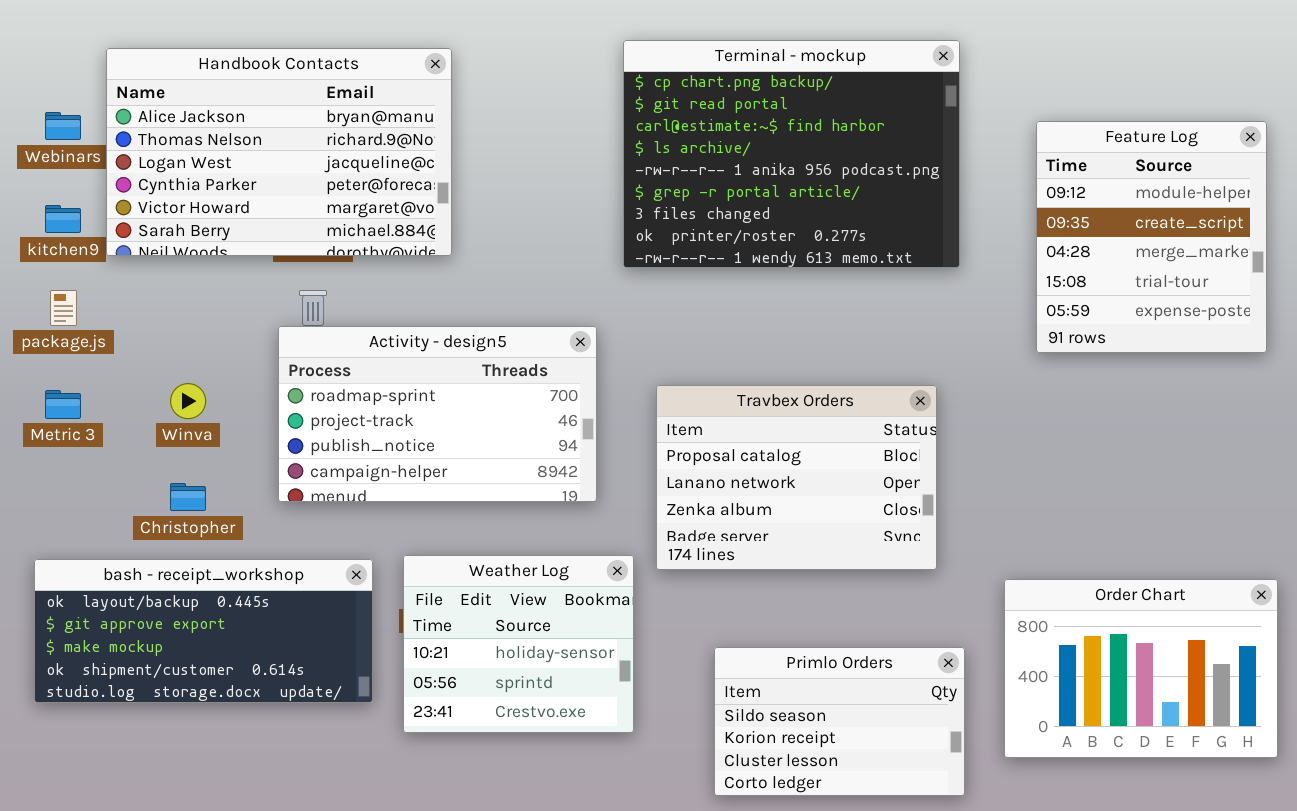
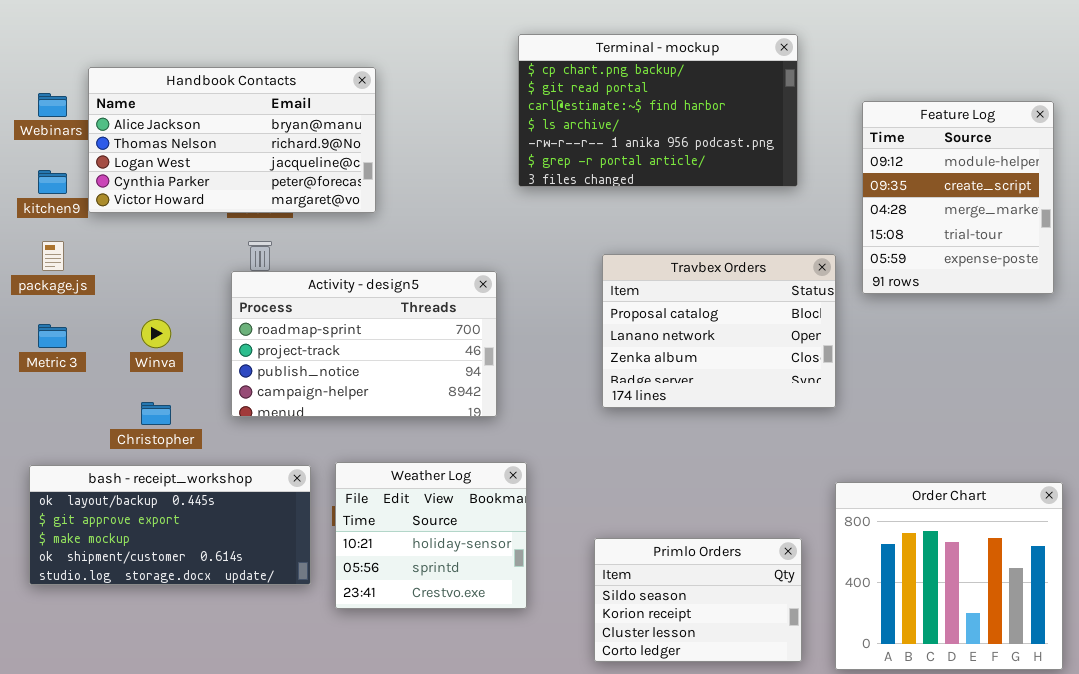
Terminal - mockup: [623,40,960,268] -> [518,34,798,187], resized
Handbook Contacts: [106,48,452,256] -> [88,67,376,213], resized
Travbex Orders: [656,385,937,570] -> [602,254,836,408], moved
Order Chart: [1004,579,1278,758] -> [835,482,1063,670], resized

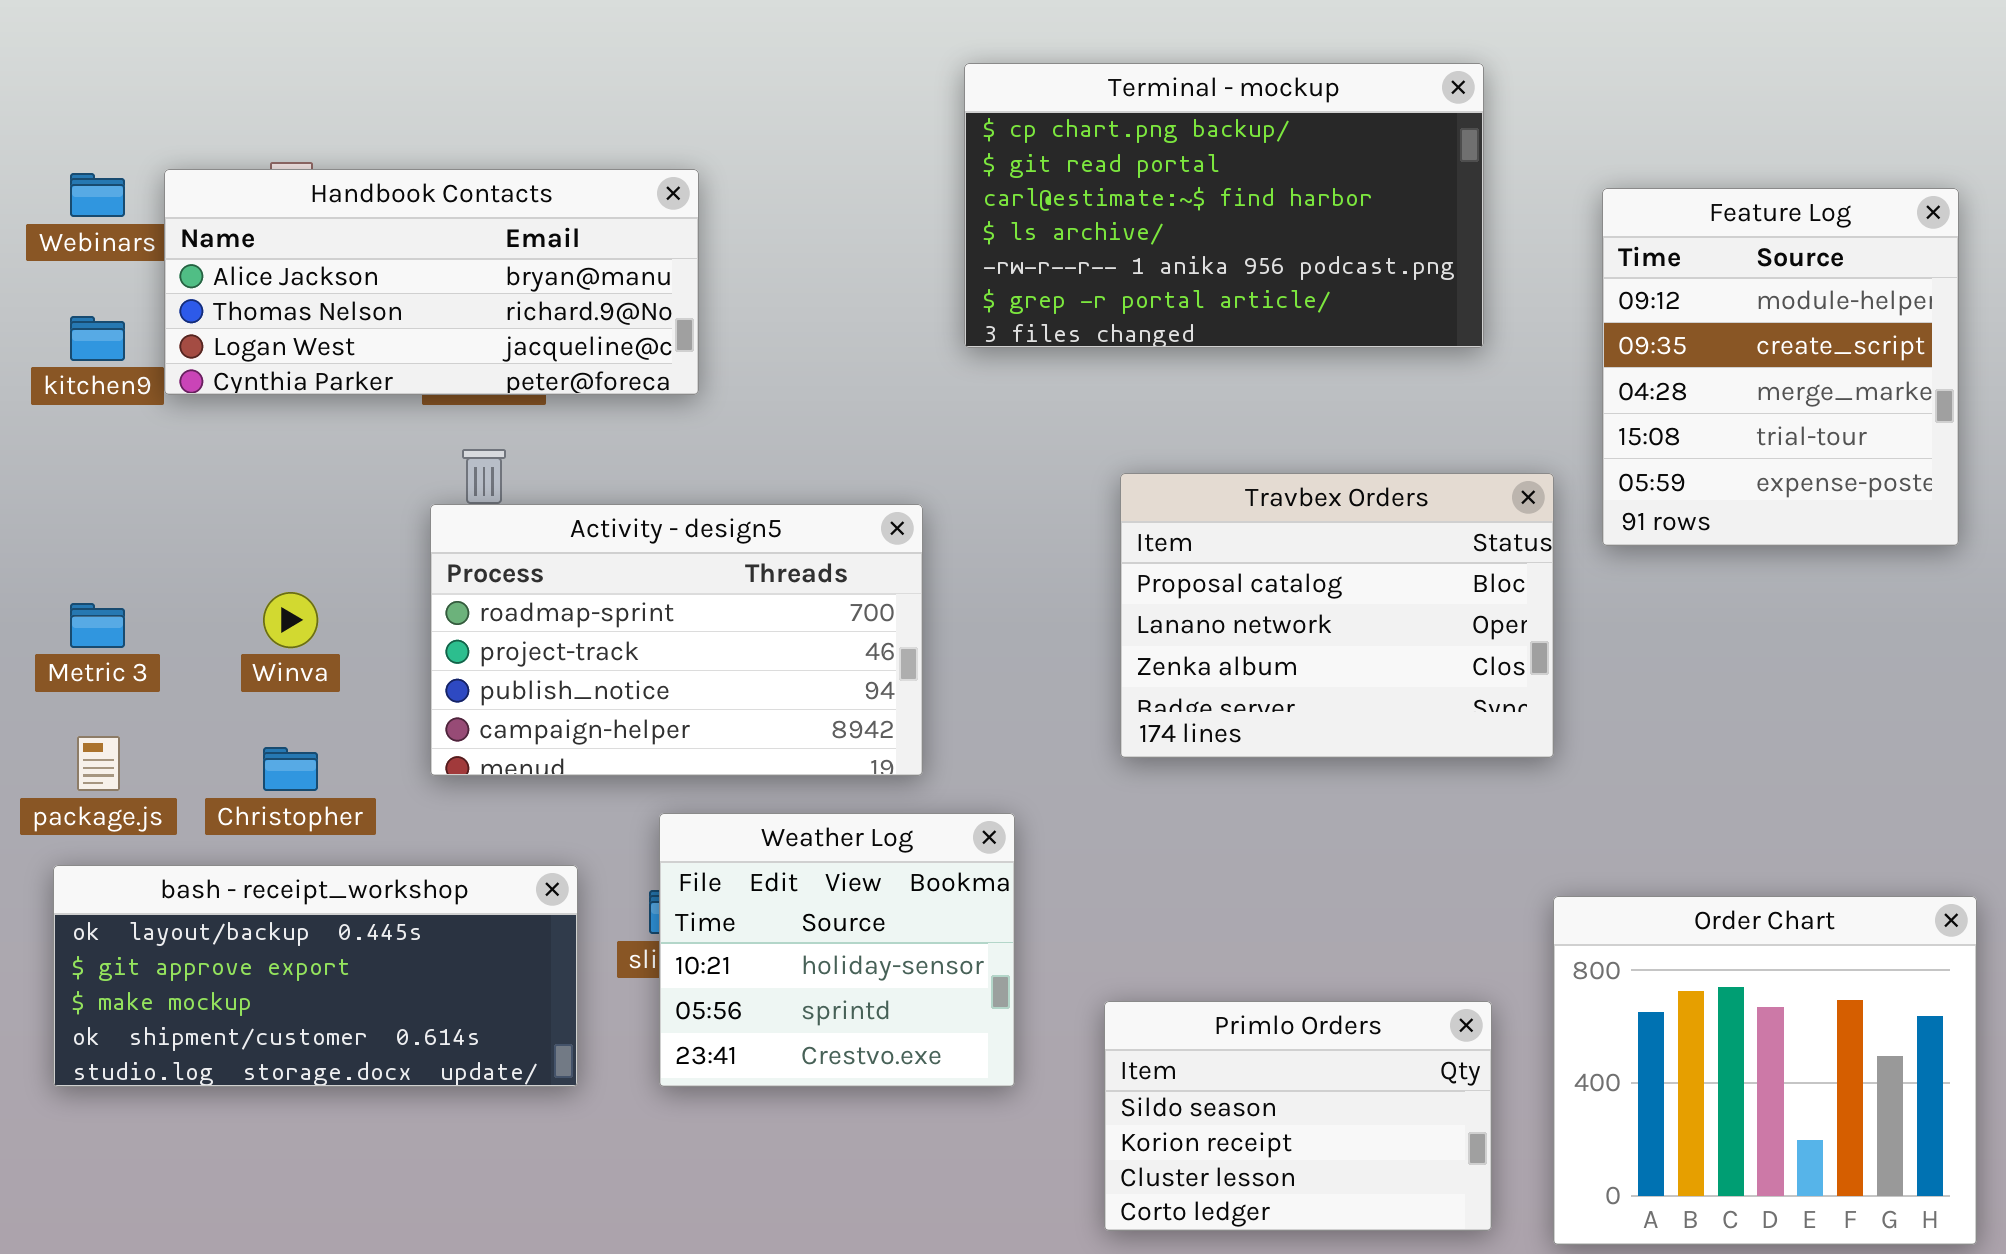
Handbook Contacts: [88,67,376,213] -> [164,169,699,395], resized
package.js: [42,241,64,271] -> [77,736,120,791], moved
Weather Log: [335,462,527,609] -> [659,813,1015,1087], moved

